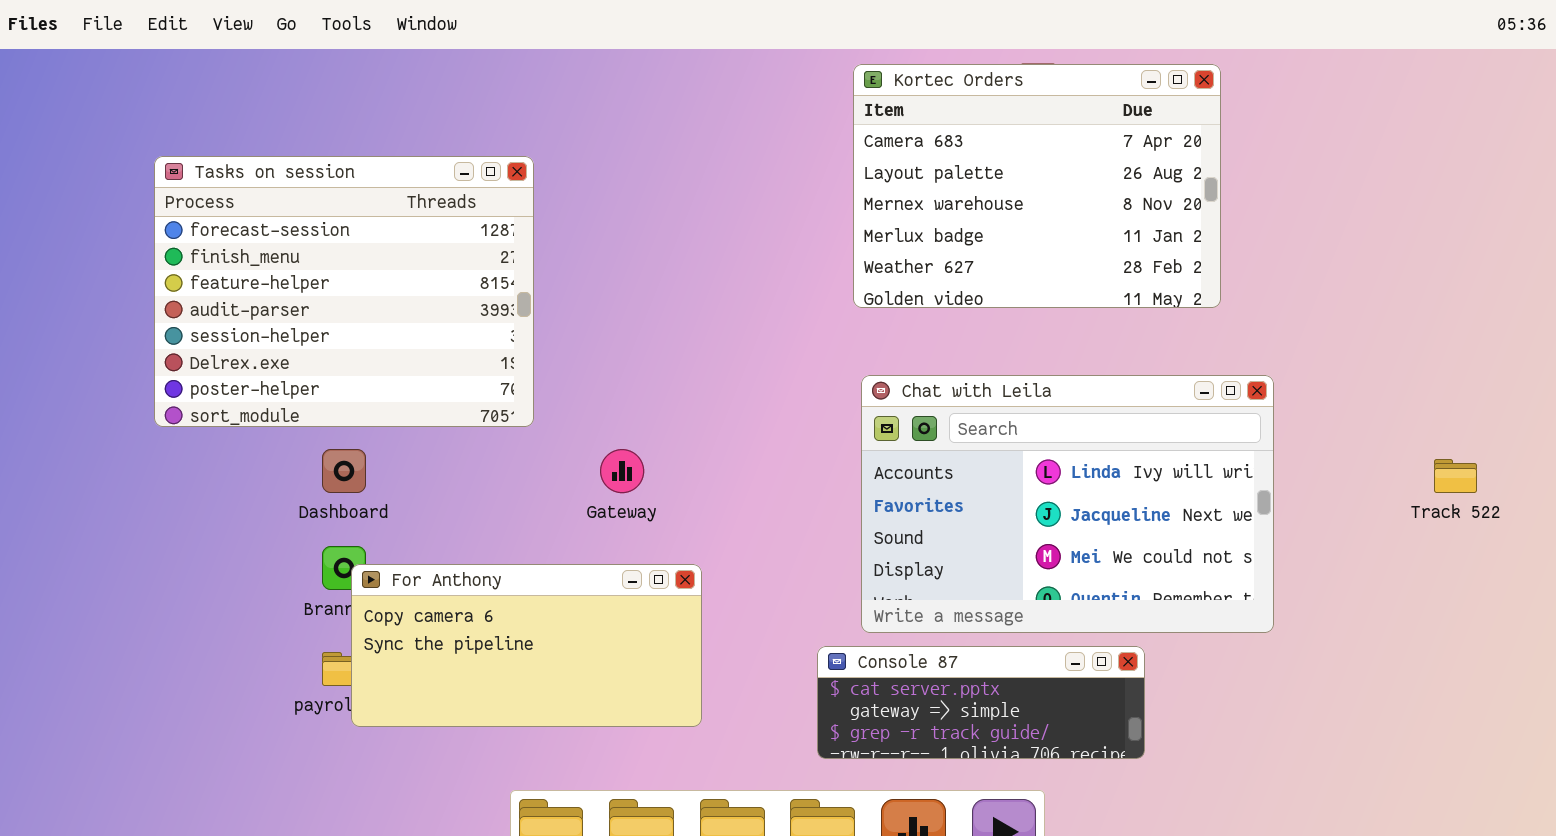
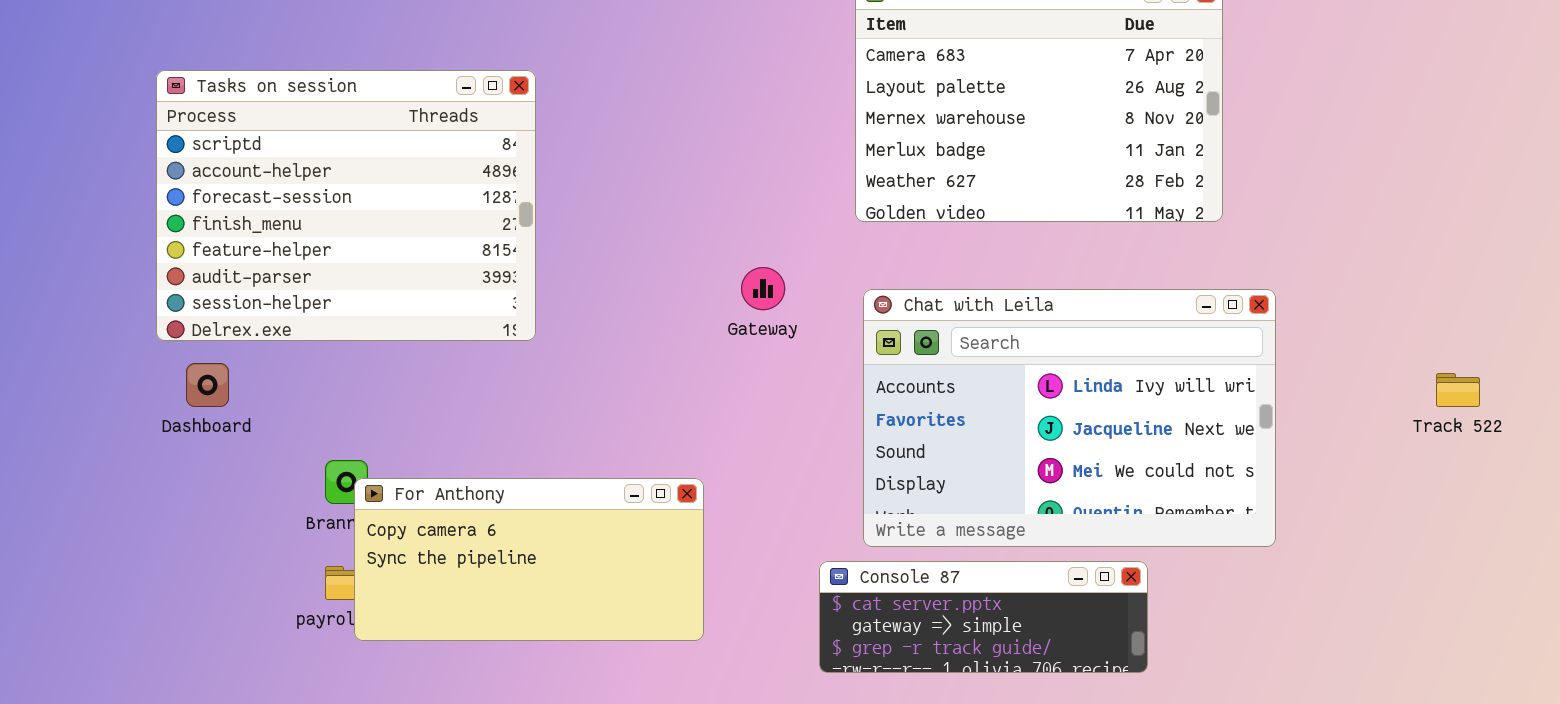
Tasks on session: [154,156,534,427] -> [156,70,536,341], scrolled up 2 rows
Dashboard: [322,449,366,493] -> [186,363,229,407], moved
Gateway: [600,449,644,493] -> [741,267,785,310], moved

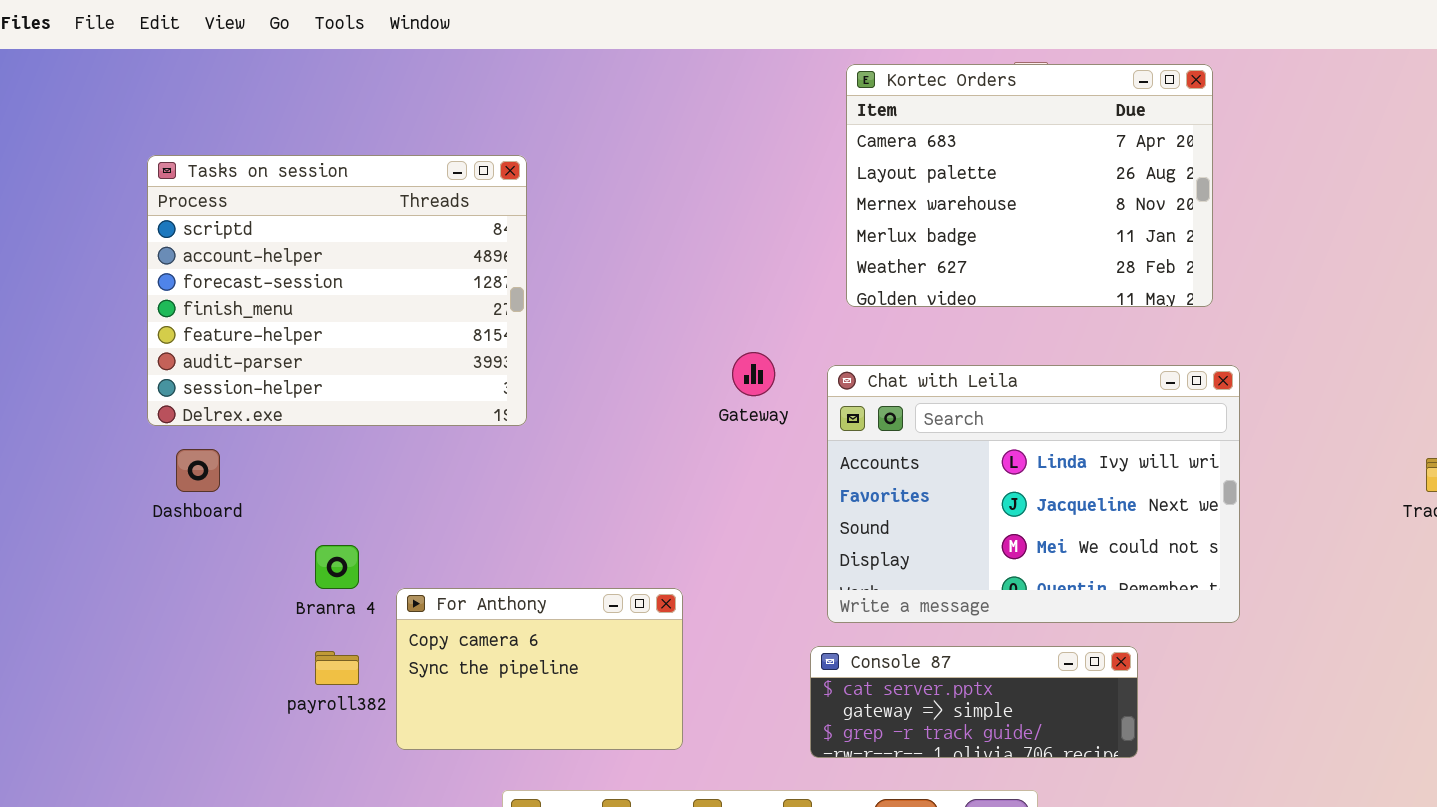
Chat with Leila: [863,289,1276,547] -> [827,365,1240,623], moved
For Anthony: [354,478,704,641] -> [396,588,683,750], moved, resized

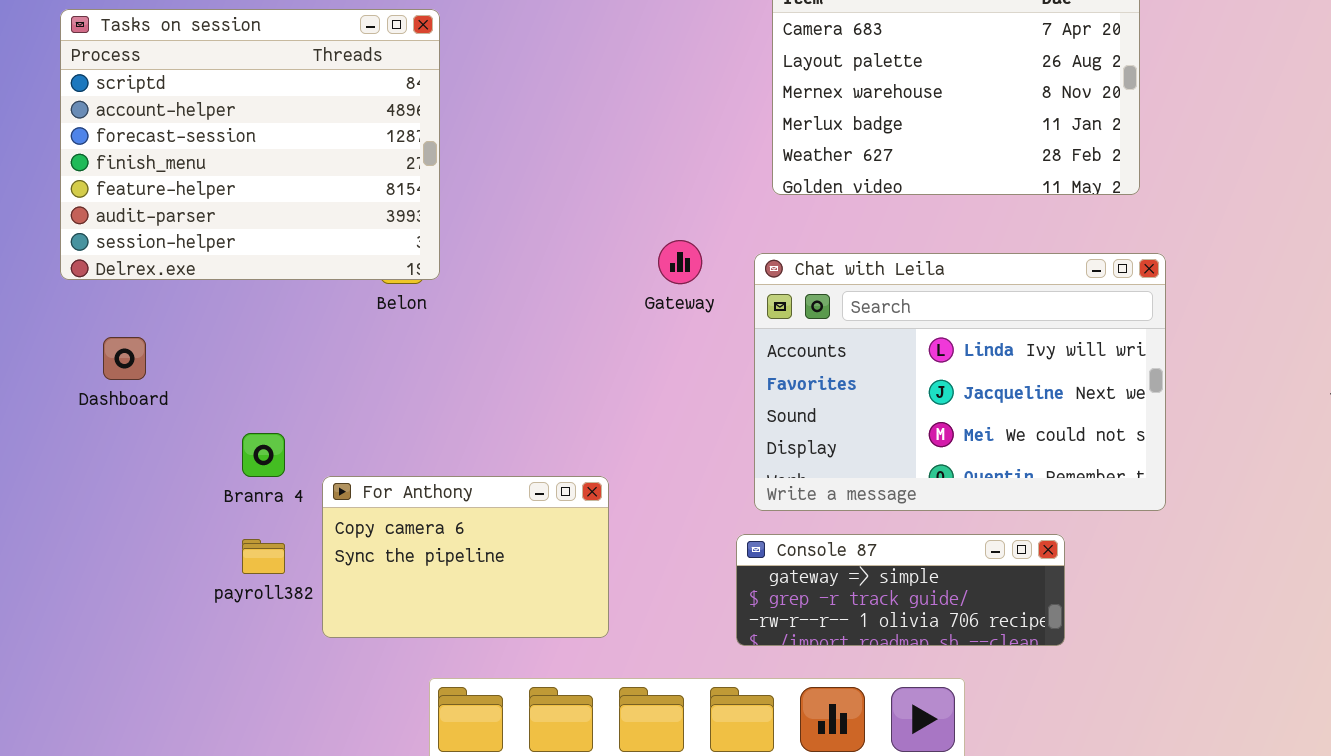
Tasks on session: [147,155,527,426] -> [60,9,440,280], moved
Console 87: [810,646,1138,758] -> [736,534,1065,646], scrolled down 1 row

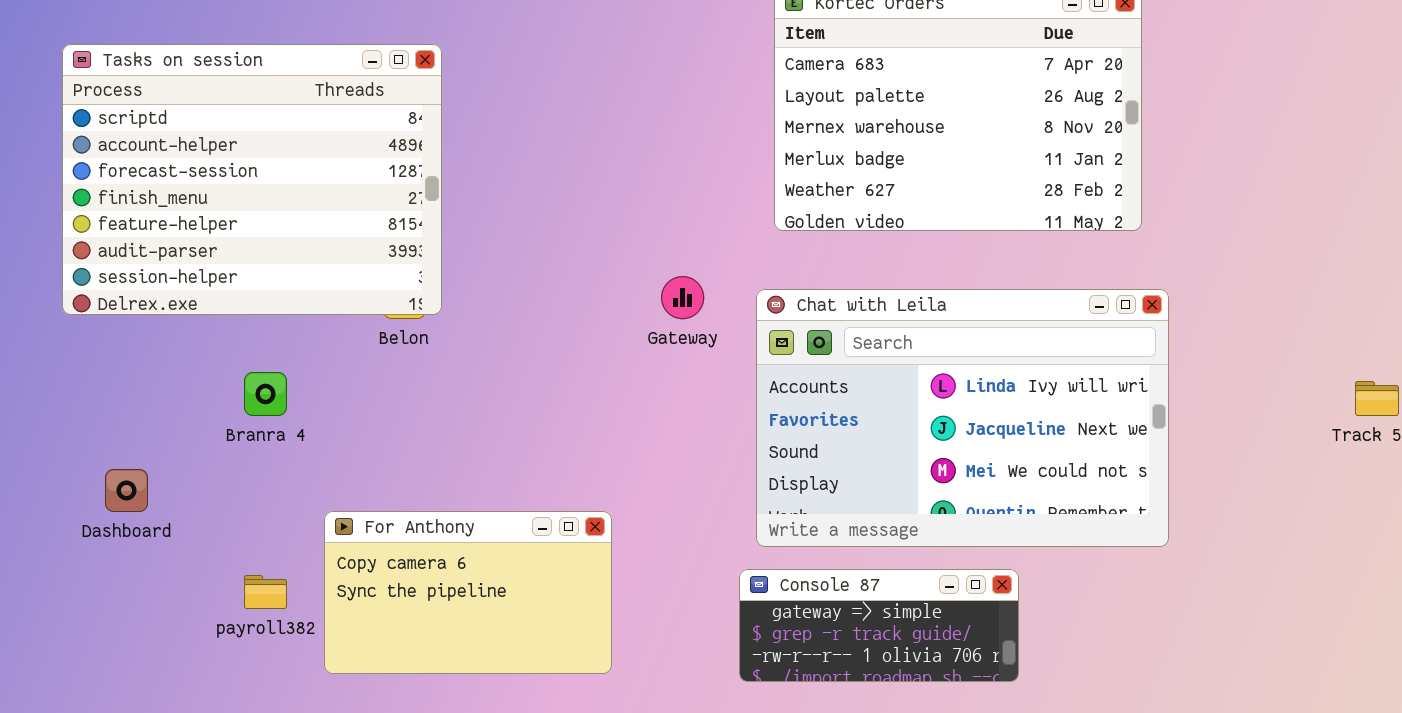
Dashboard: [103,337,146,380] -> [105,469,148,512], moved
Branra 4: [242,433,285,477] -> [244,372,287,416], moved
Console 87: [736,534,1065,646] -> [739,569,1019,682], resized

